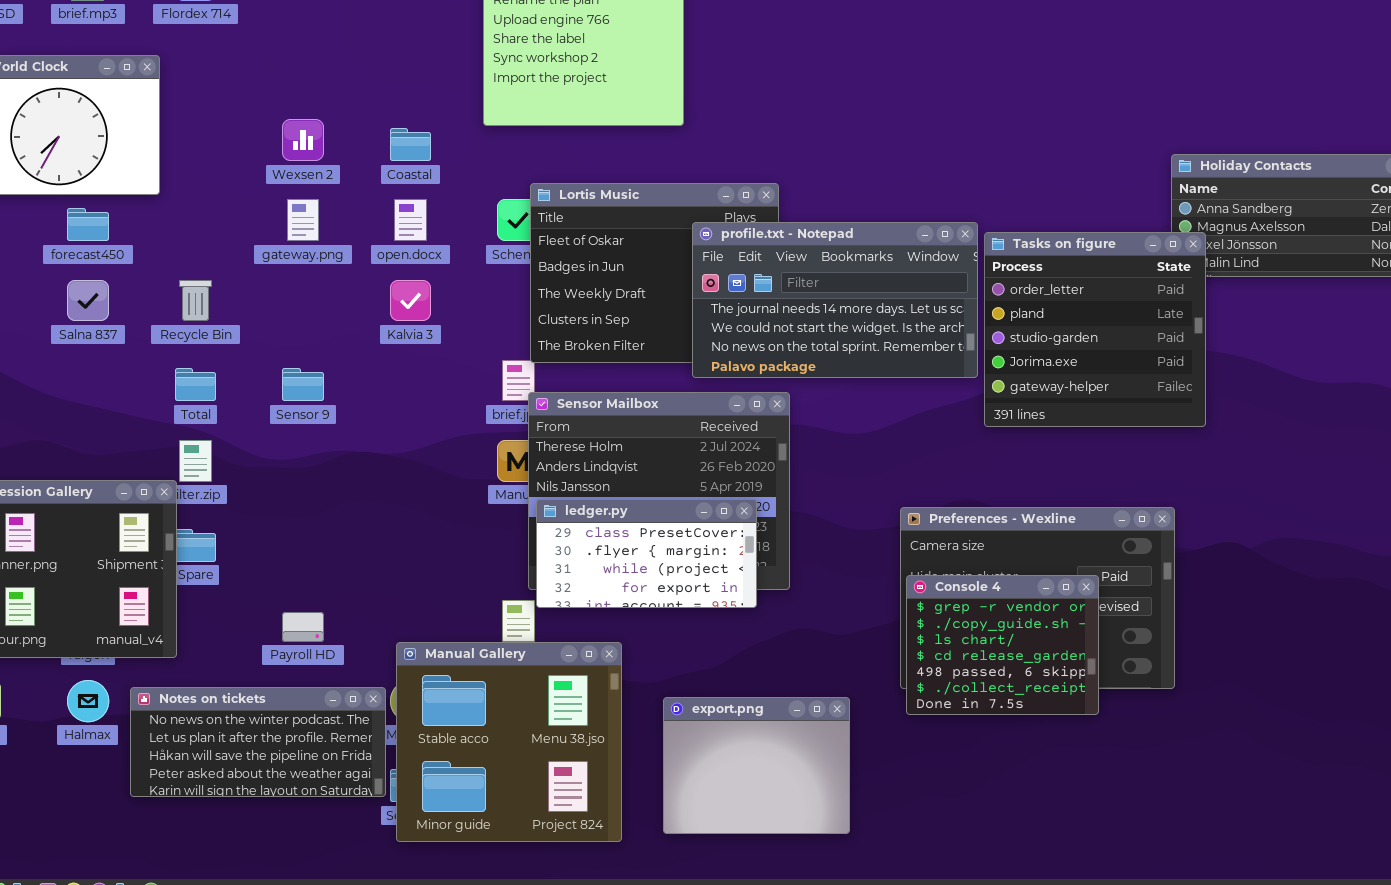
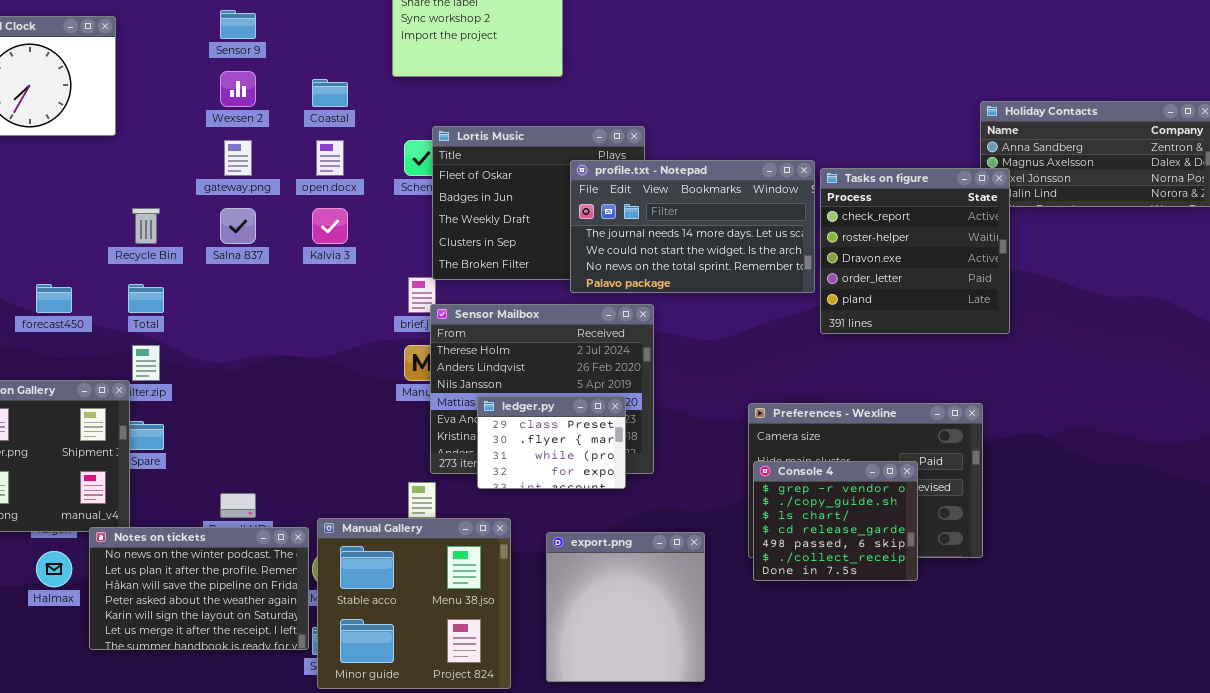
forecast450: [67,208,109,241] -> [36,284,72,313], moved
Tasks on figure: [984,232,1206,427] -> [820,168,1010,334], scrolled up 3 rows
Salna 837: [67,280,109,321] -> [220,208,256,244], moved
Sensor 9: [282,368,324,401] -> [220,10,256,39], moved
ledger.py: [536,499,757,608] -> [477,396,626,489], resized
Notes on tickets: [130,687,386,797] -> [89,527,309,650], resized
export.png: [663,697,850,834] -> [546,532,705,682], resized

